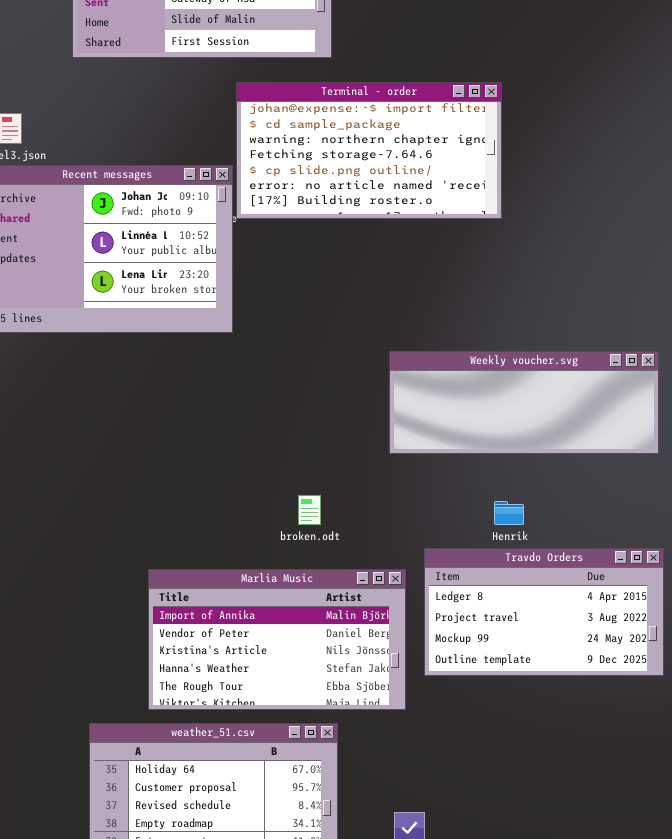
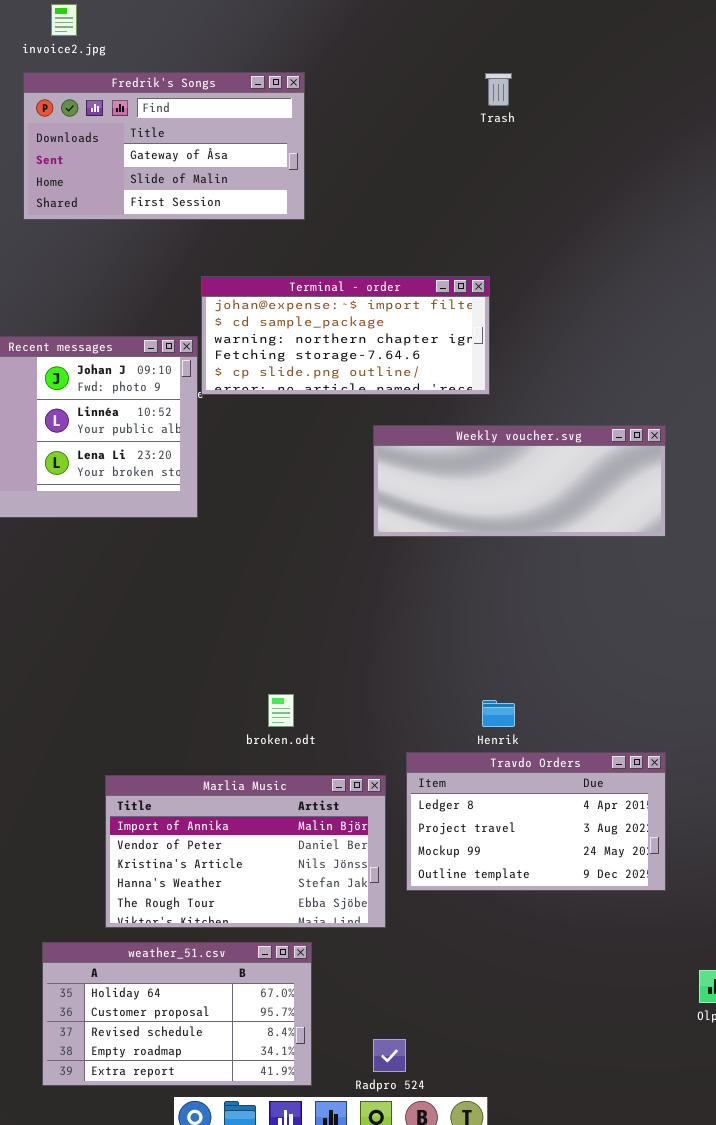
Terminal - order: [236,82,502,219] -> [201,276,490,395], resized
Weekly voucher.svg: [389,351,659,454] -> [373,425,666,537], moved

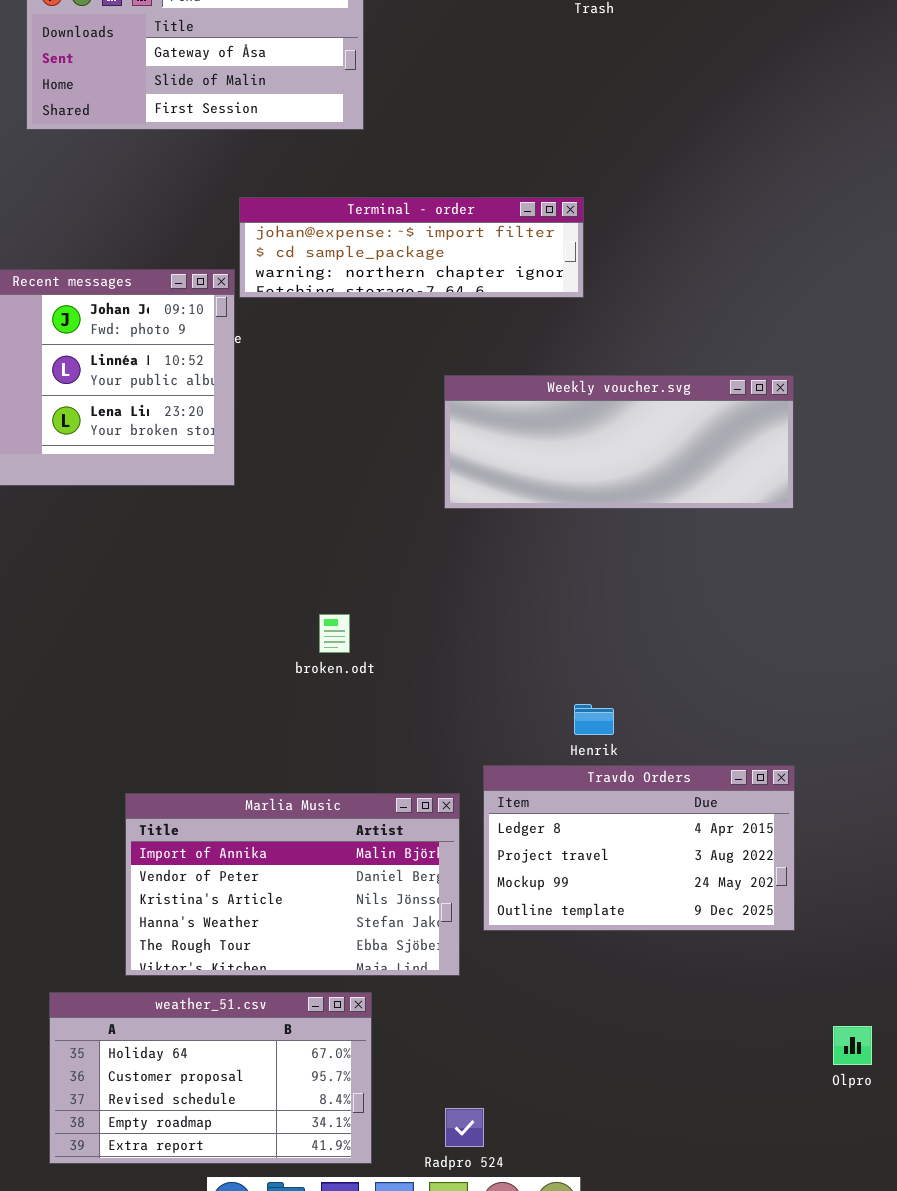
Terminal - order: [201,276,490,395] -> [239,197,584,298], resized
broken.odt: [268,694,294,727] -> [319,614,350,653], moved

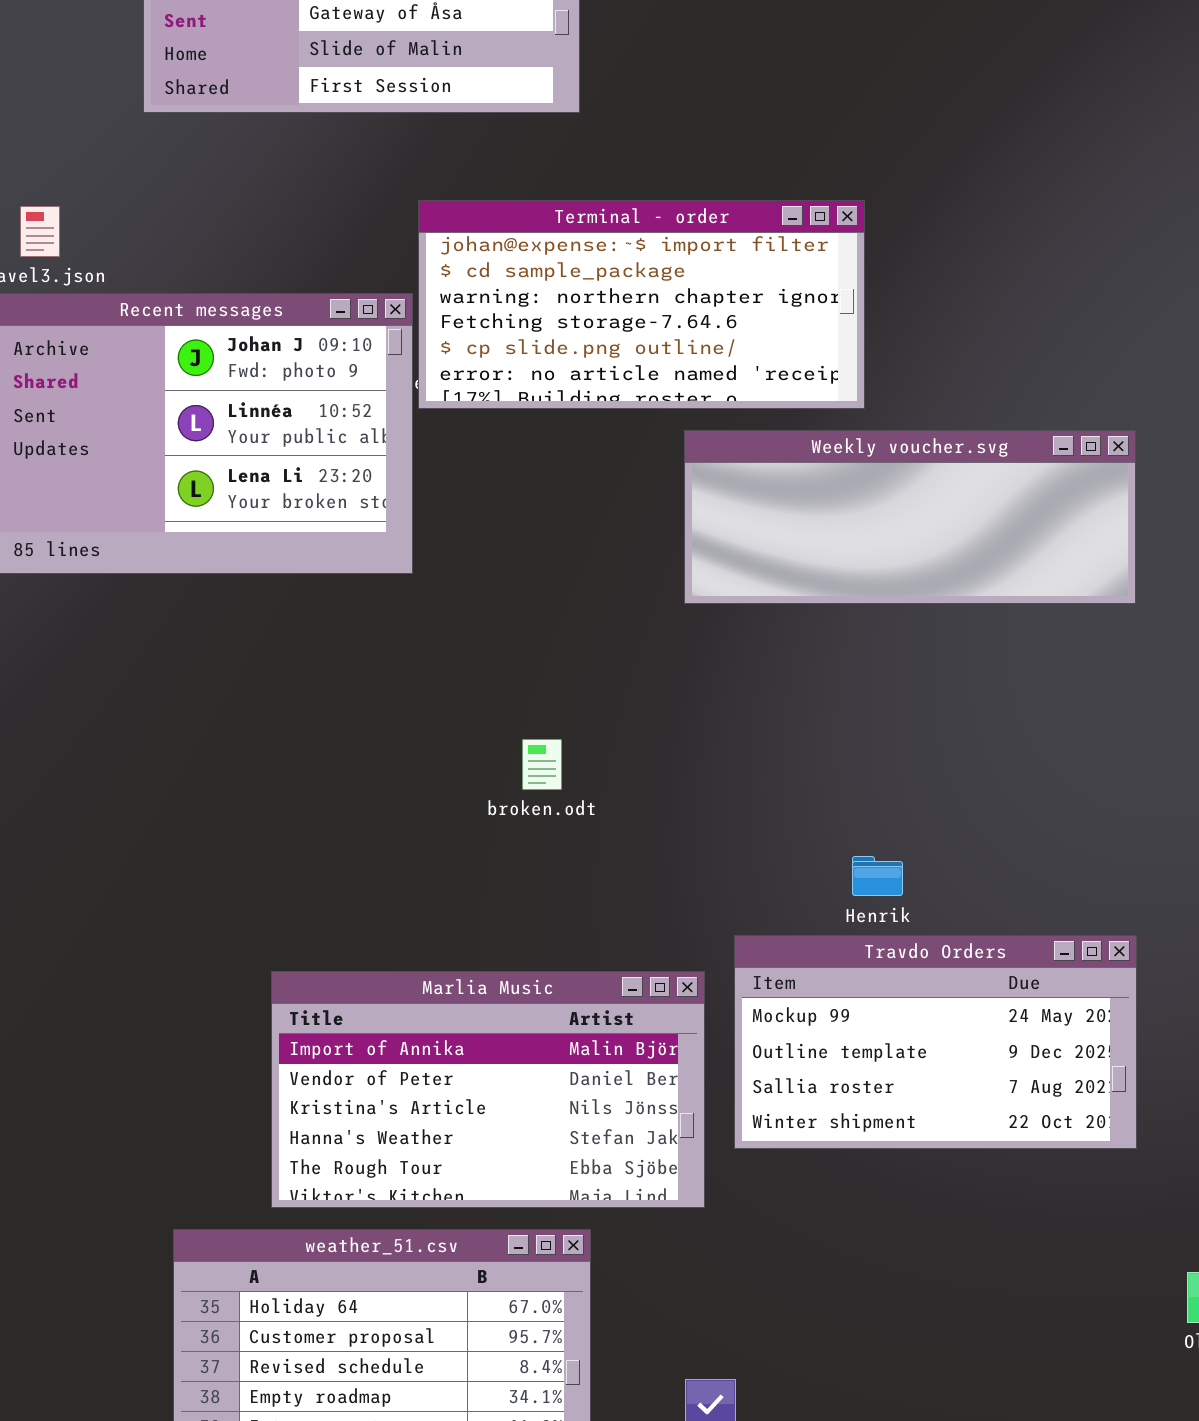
Terminal - order: [239,197,584,298] -> [418,200,865,409], resized
Travdo Orders: [483,765,795,931] -> [734,935,1137,1149], scrolled down 2 rows

